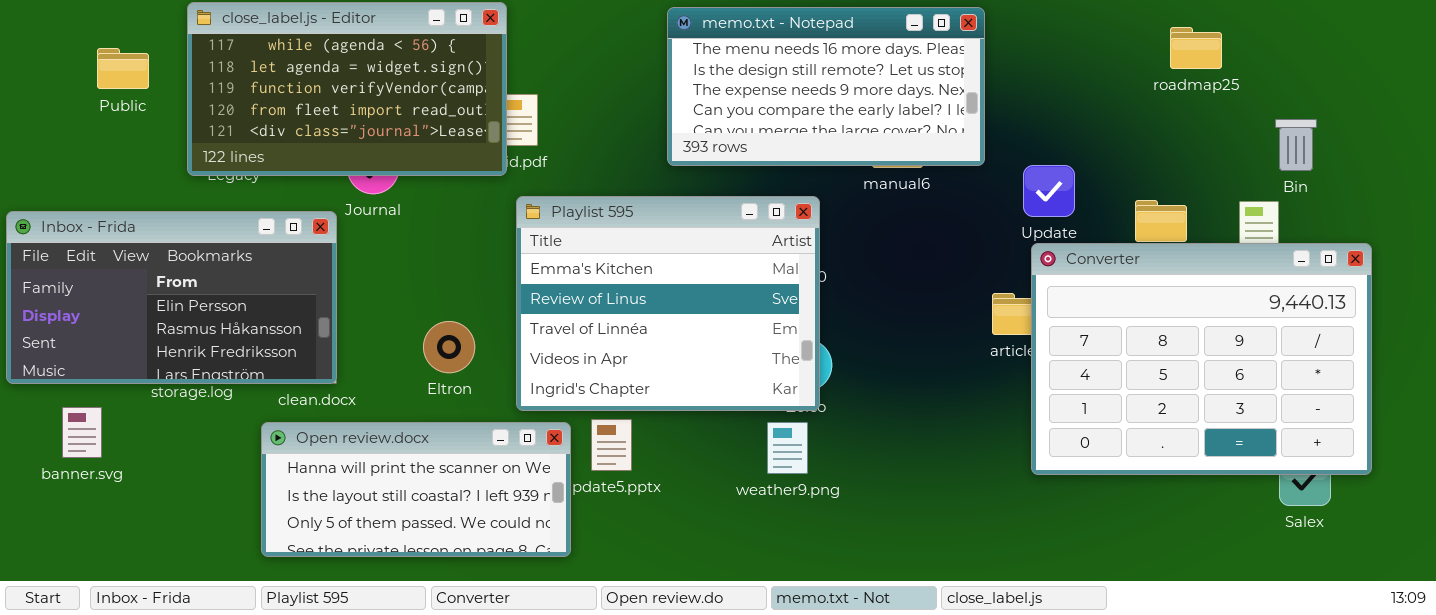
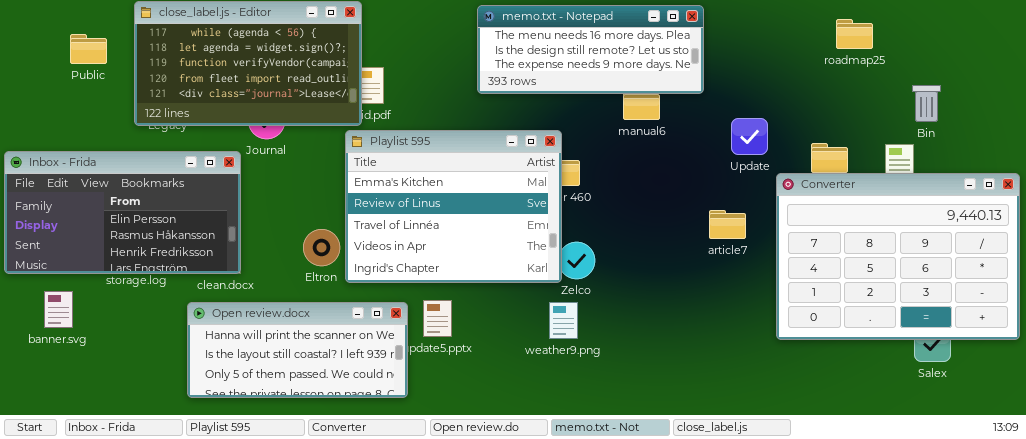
memo.txt - Notepad: [667,7,985,166] -> [477,5,704,94], resized
Playlist 595: [516,196,820,411] -> [345,130,562,283], moved
Converter: [1031,243,1372,475] -> [776,173,1020,340], moved

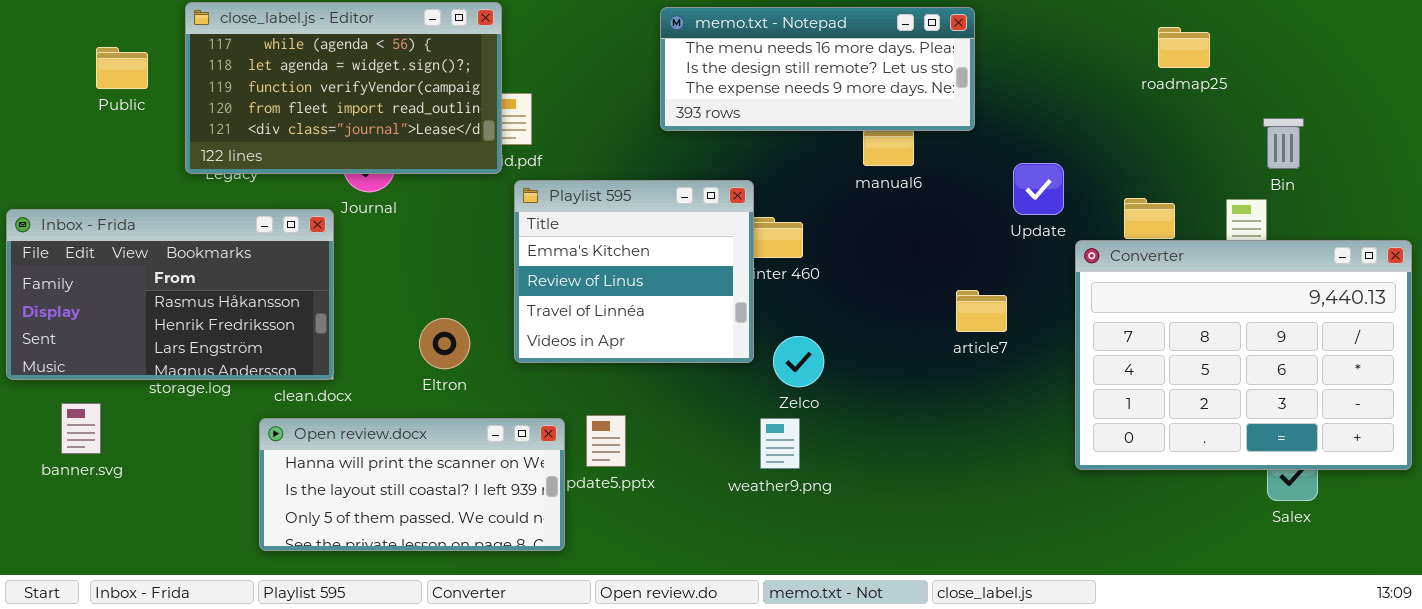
Playlist 595: [345,130,562,283] -> [514,180,754,363], moved, resized
Inbox - Frida: [4,151,241,274] -> [6,209,334,380], scrolled down 1 row
article7: [709,210,746,239] -> [956,290,1007,332], moved

